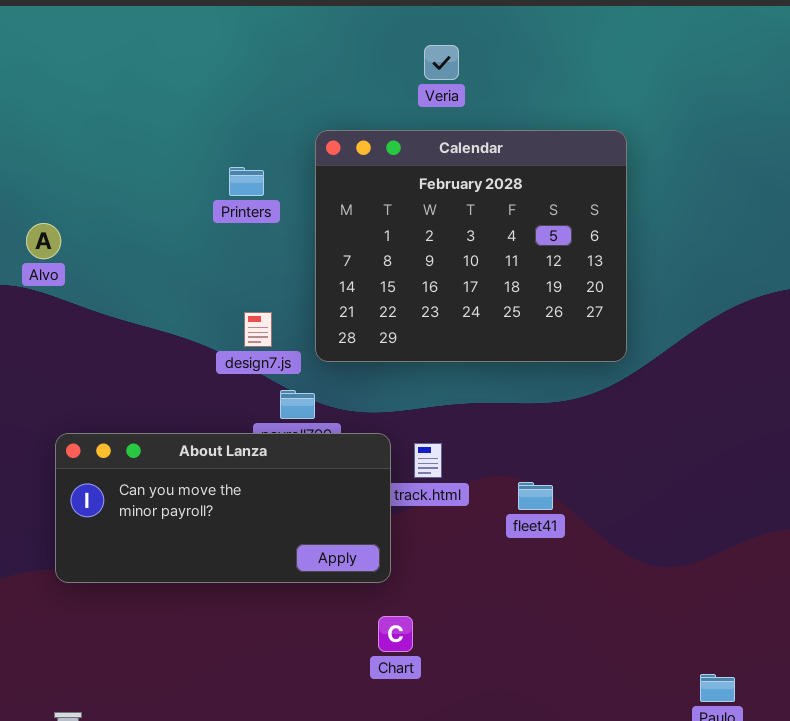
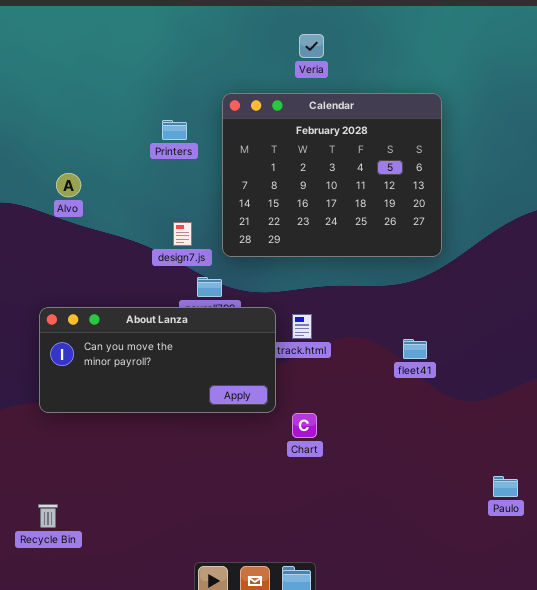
Alvo: [26,223,61,259] -> [56,173,81,197], moved
fleet41: [518,482,553,510] -> [403,339,427,359], moved
Chart: [378,616,413,652] -> [292,413,317,438], moved

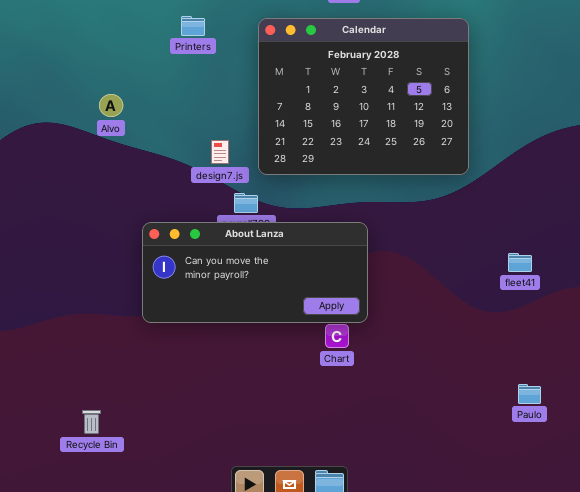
Printers: [162,120,187,140] -> [181,16,205,36], moved
About Lanza: [39,307,276,413] -> [142,222,368,323], moved
fleet41: [403,339,427,359] -> [508,253,532,272], moved

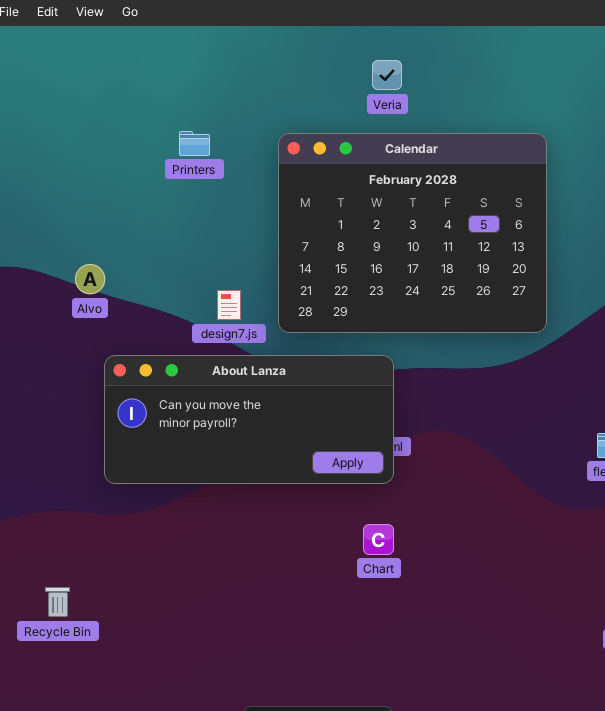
Alvo: [99,94,123,117] -> [75,264,105,294], moved
About Lanza: [142,222,368,323] -> [104,355,394,484], moved
Recycle Bin: [82,410,101,434] -> [45,587,70,617], moved

